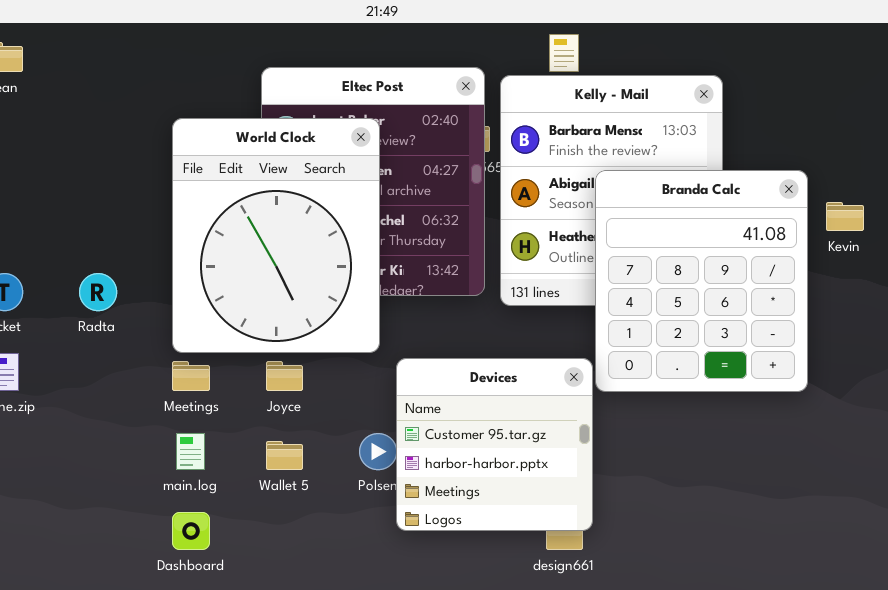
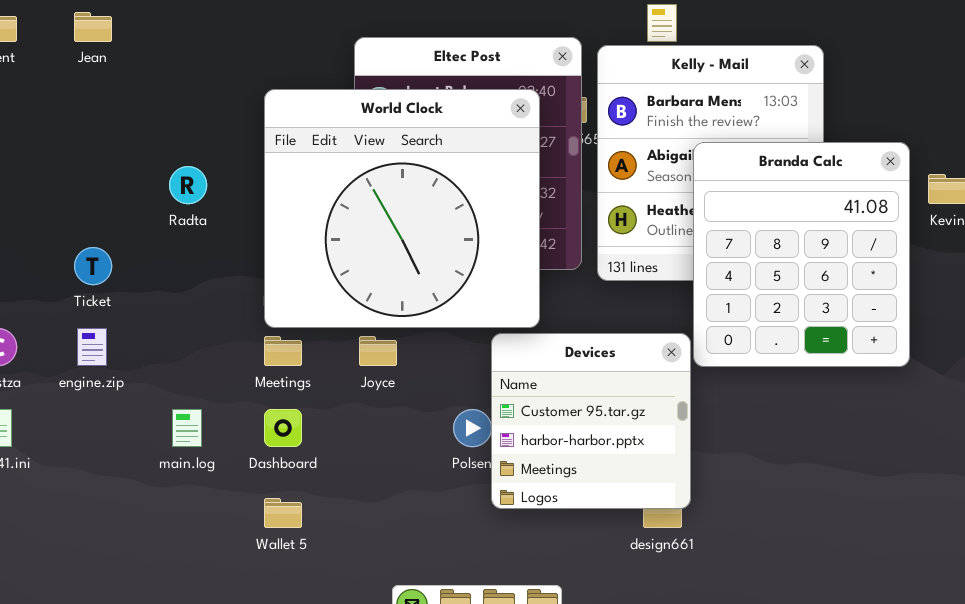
World Clock: [172,118,380,353] -> [264,89,540,328], resized
Radta: [79,273,117,311] -> [169,166,207,204], moved
main.log: [176,433,205,470] -> [172,409,202,447], moved
Wallet 5: [266,441,303,470] -> [264,498,302,528], moved
Dashboard: [172,512,210,550] -> [264,409,302,447], moved

